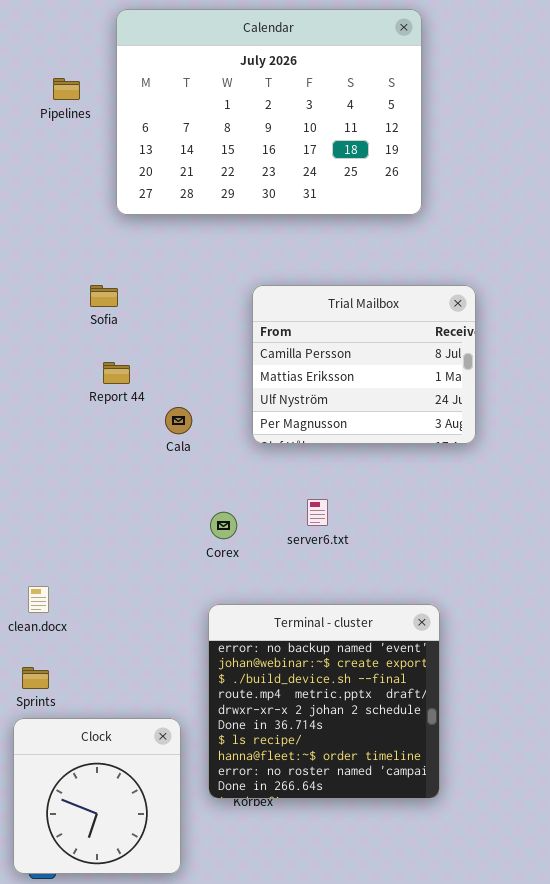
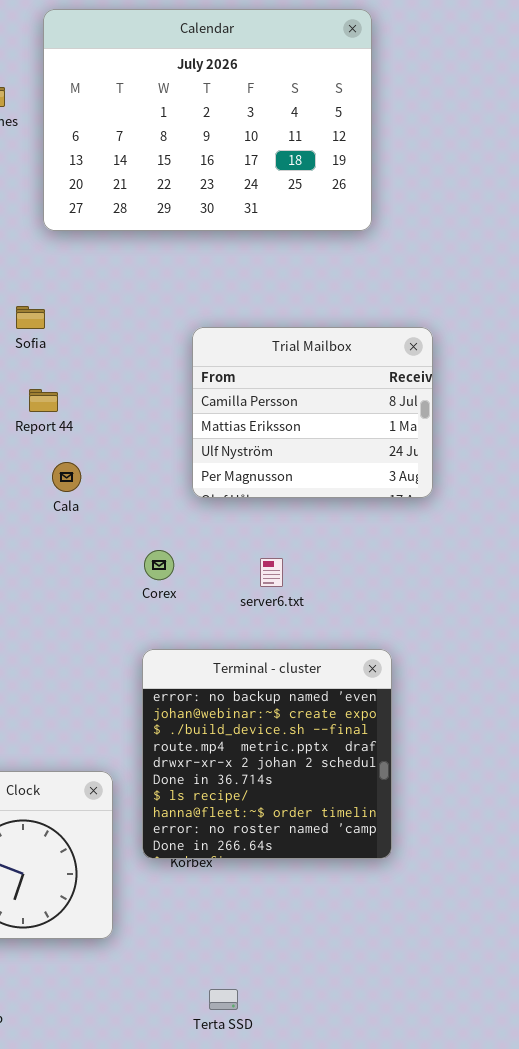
Trial Mailbox: [252,285,476,444] -> [192,327,433,498], moved
Cala: [165,407,192,434] -> [52,462,81,492], moved
server6.txt: [307,499,328,526] -> [260,558,283,587], moved

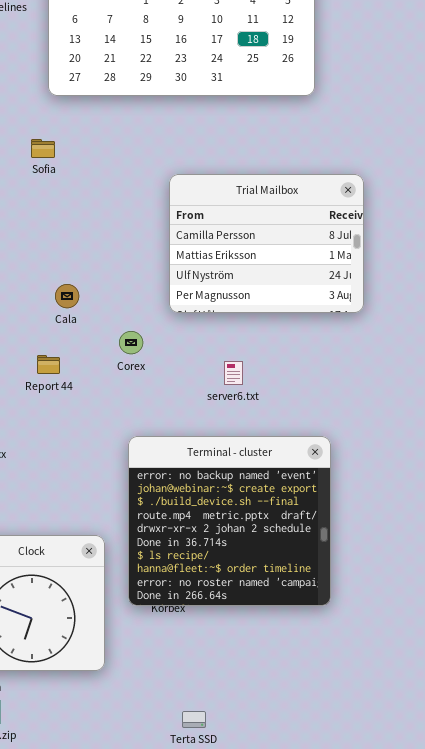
Sofia: [16,306,45,329] -> [31,139,55,158], moved
Report 44: [29,389,58,412] -> [37,355,60,374], moved
Corex: [144,550,174,580] -> [119,331,143,354], moved

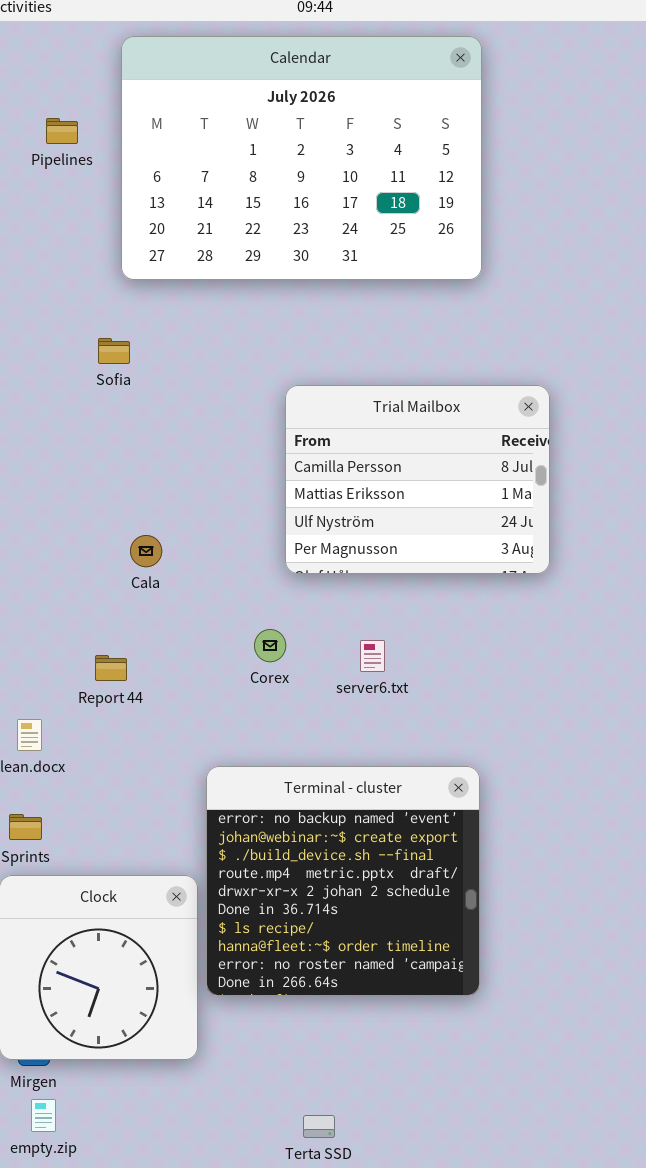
Corex: [119,331,143,354] -> [254,629,286,662], moved
Report 44: [37,355,60,374] -> [95,655,127,681], moved
Terminal - cluster: [128,436,331,606] -> [206,766,480,996], moved

